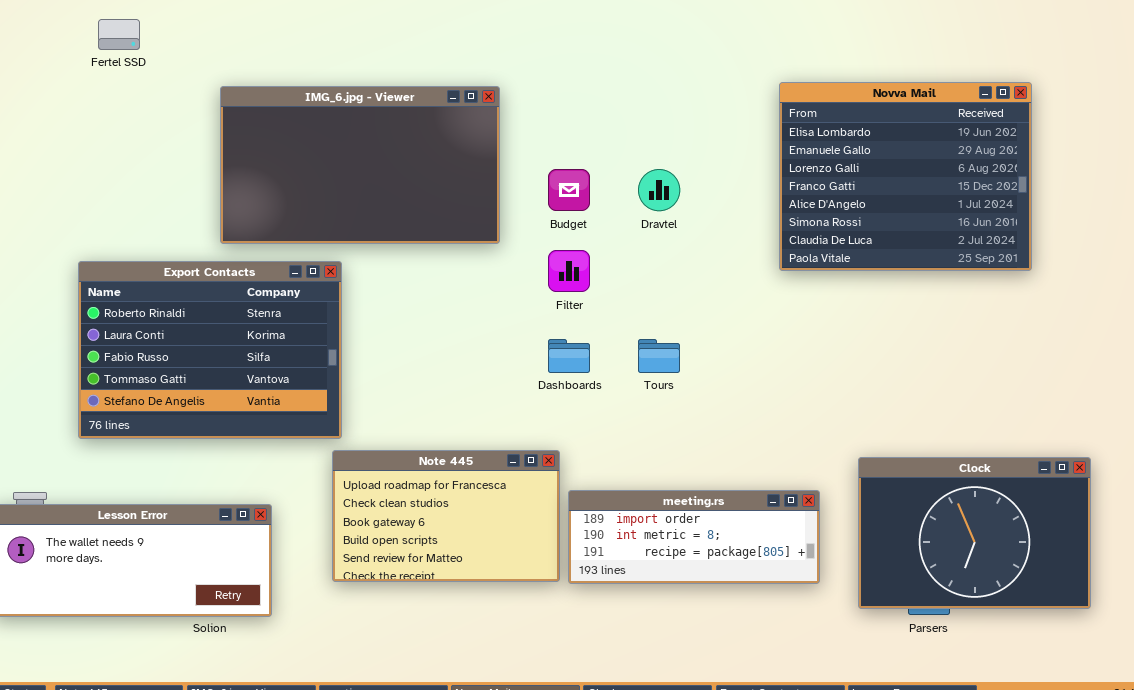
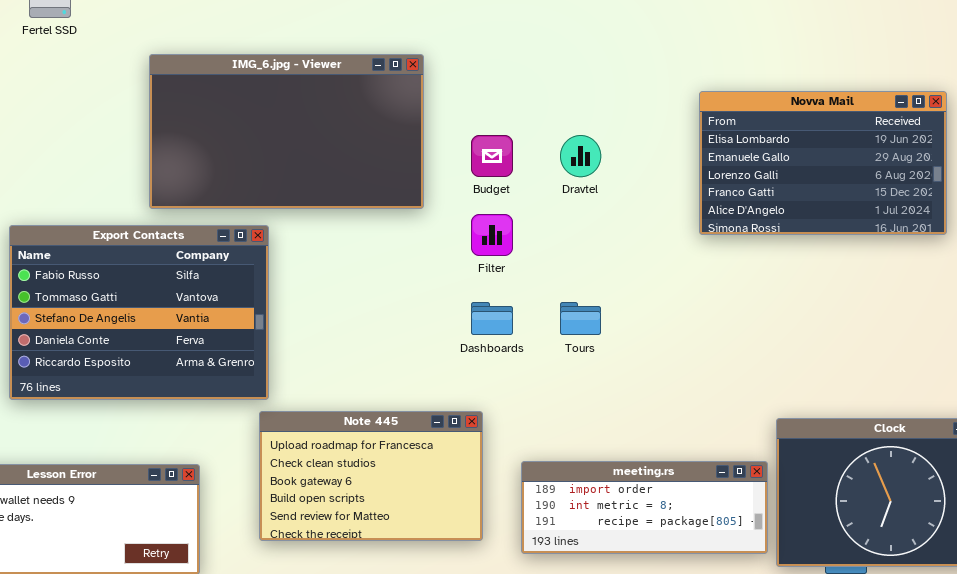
Novva Mail: [779,82,1032,271] -> [699,91,947,235], resized
Export Contacts: [78,261,342,439] -> [9,225,269,400], scrolled down 2 rows
meeting.rs: [568,490,820,584] -> [521,461,768,554], moved

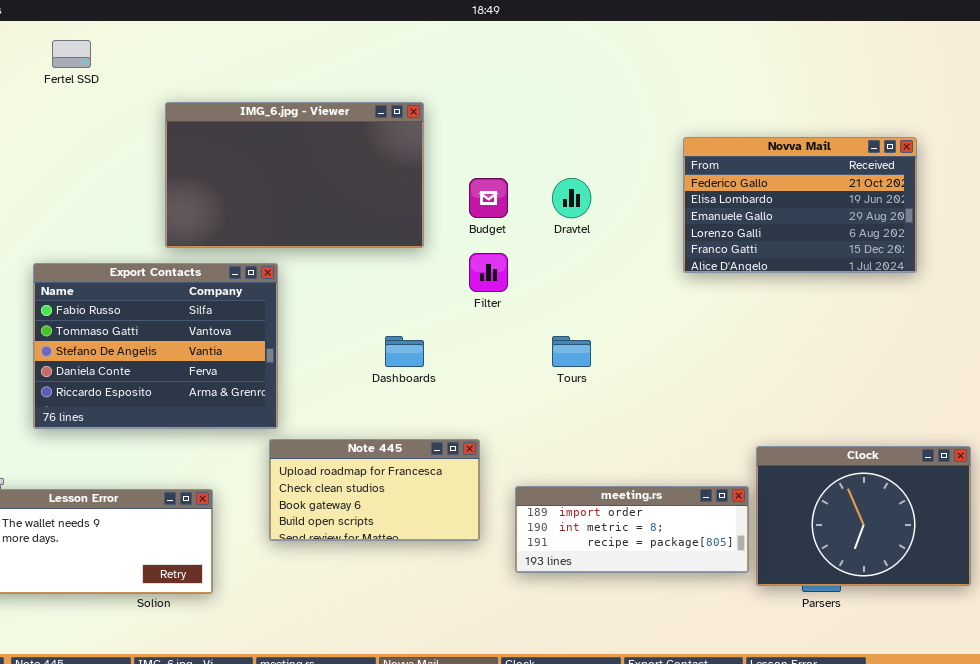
Novva Mail: [699,91,947,235] -> [683,137,917,273], scrolled up 1 row
Dashboards: [471,302,513,335] -> [385,336,424,367], moved
Note 445: [259,411,483,541] -> [269,439,480,541], resized

